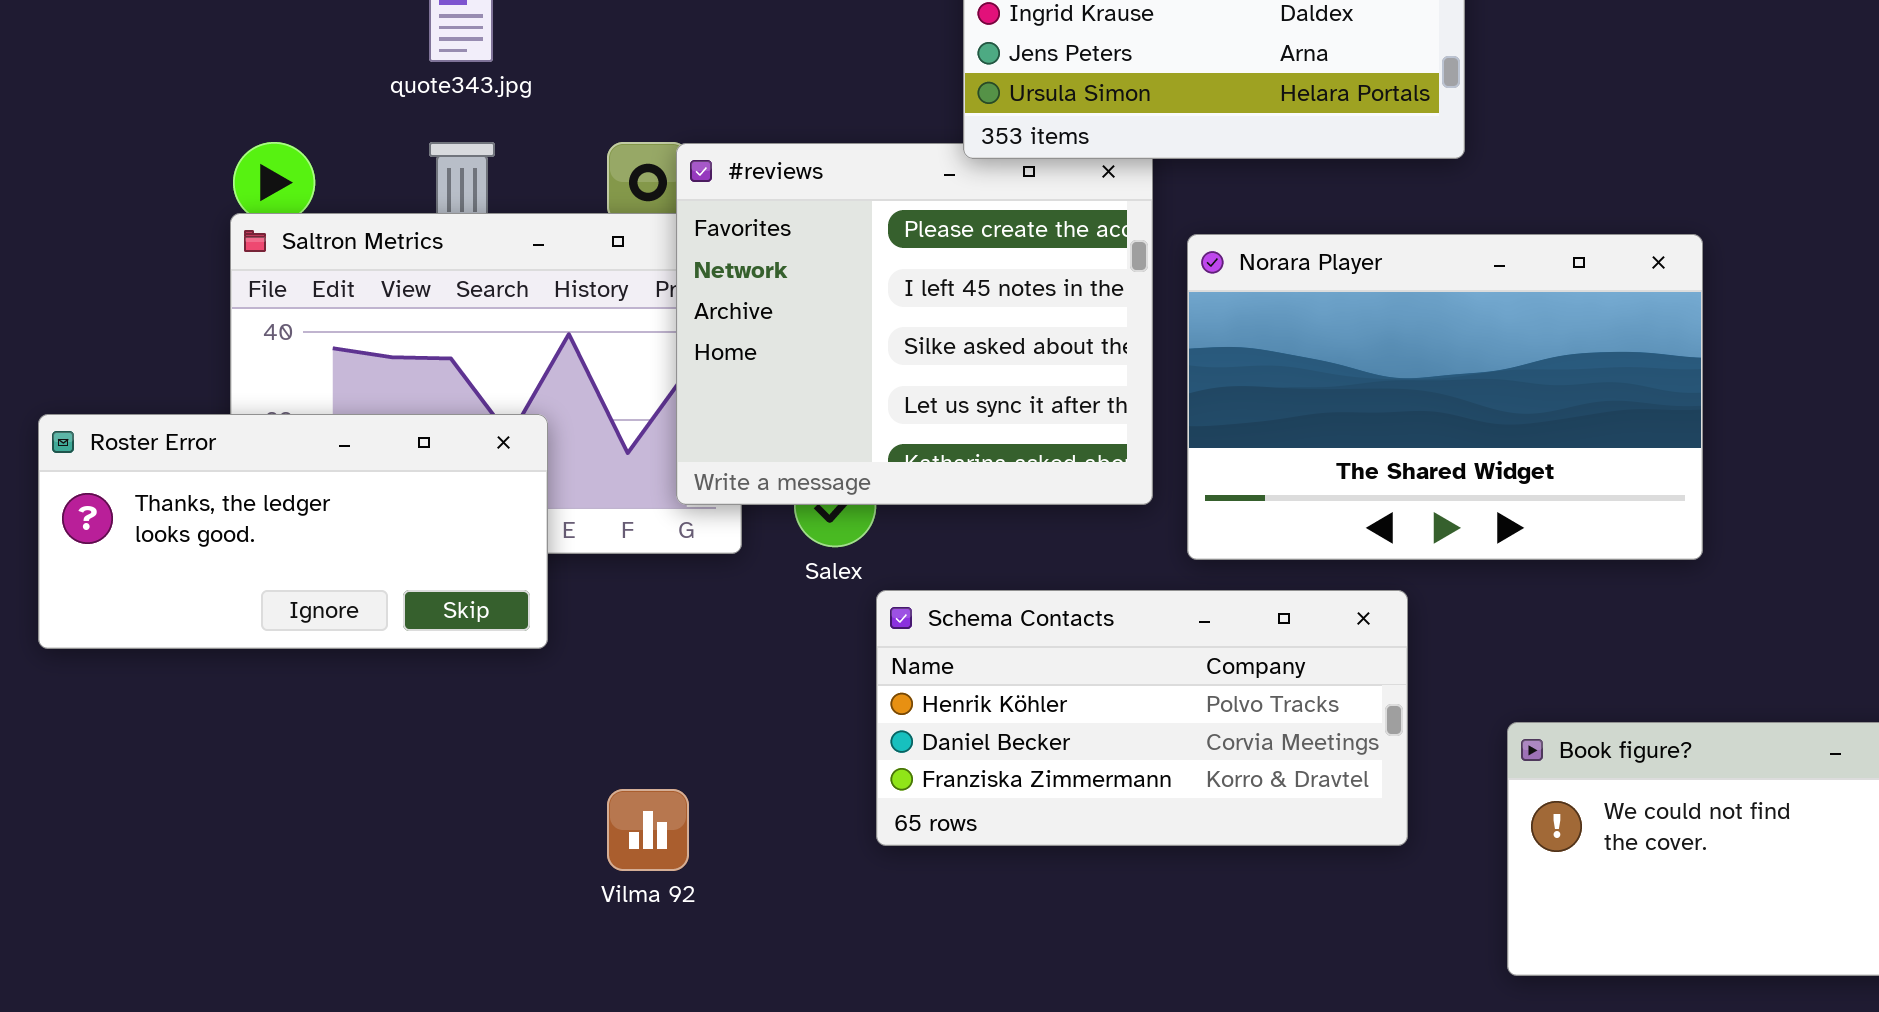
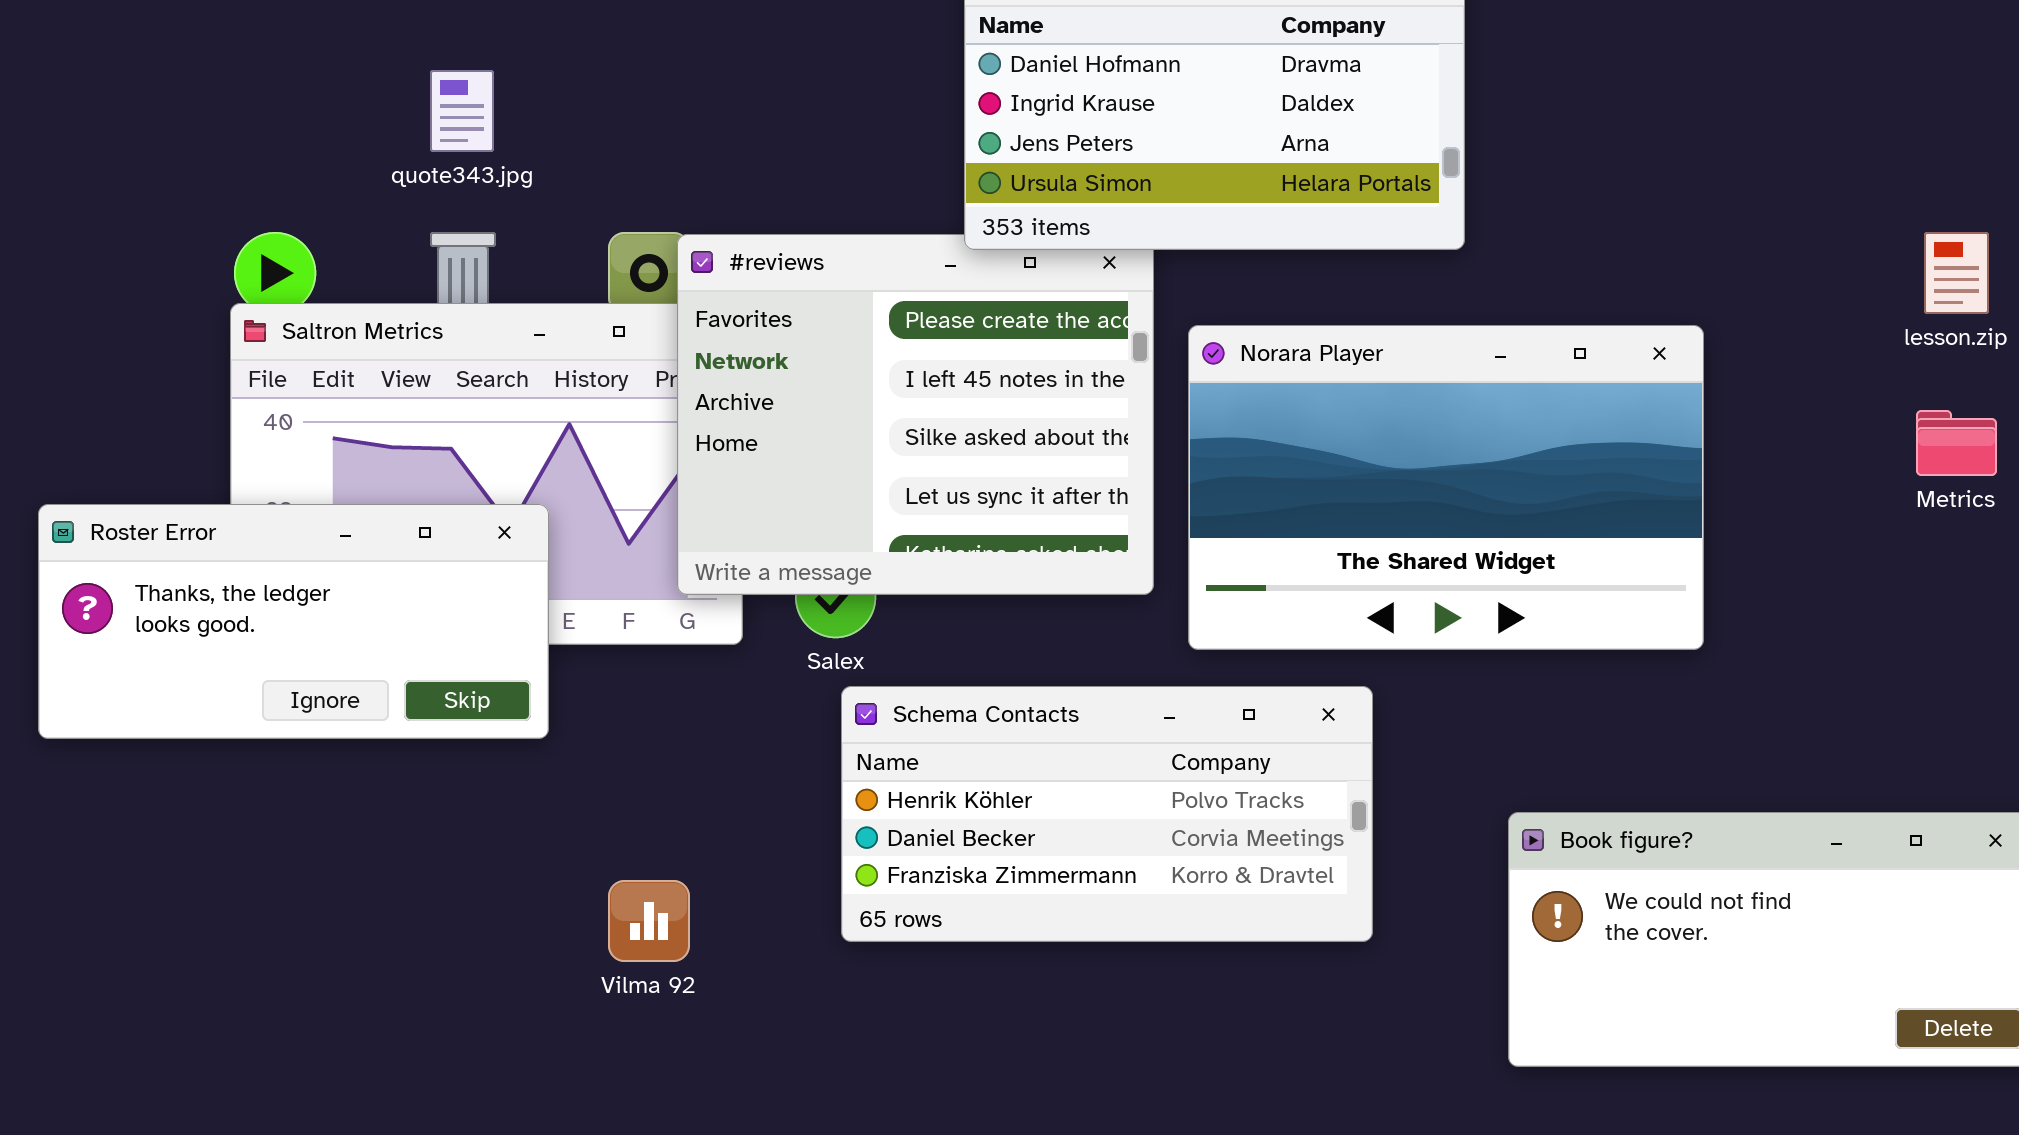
Schema Contacts: [876,590,1408,846] -> [841,686,1373,942], moved

